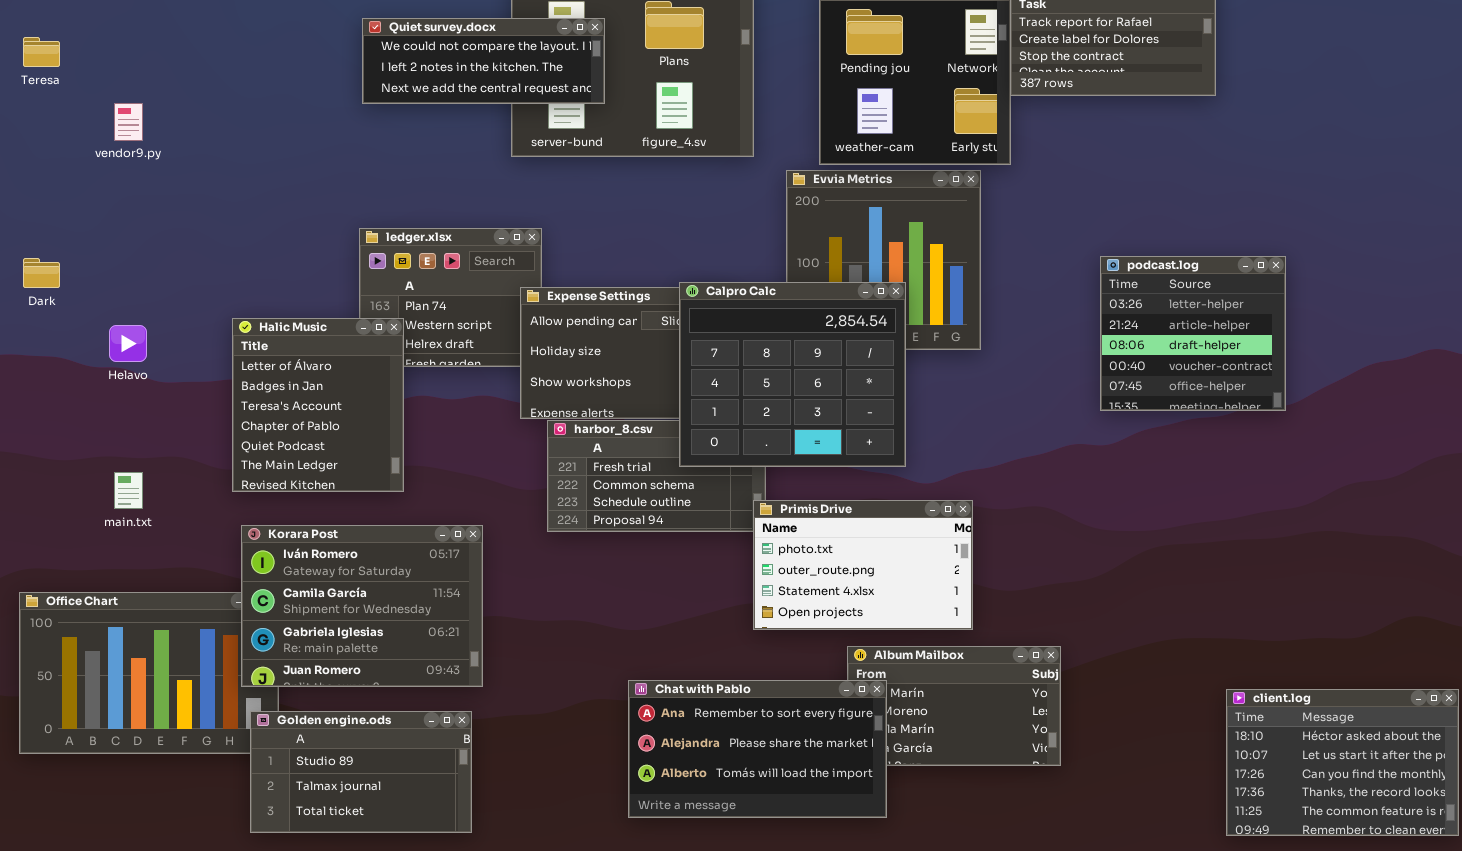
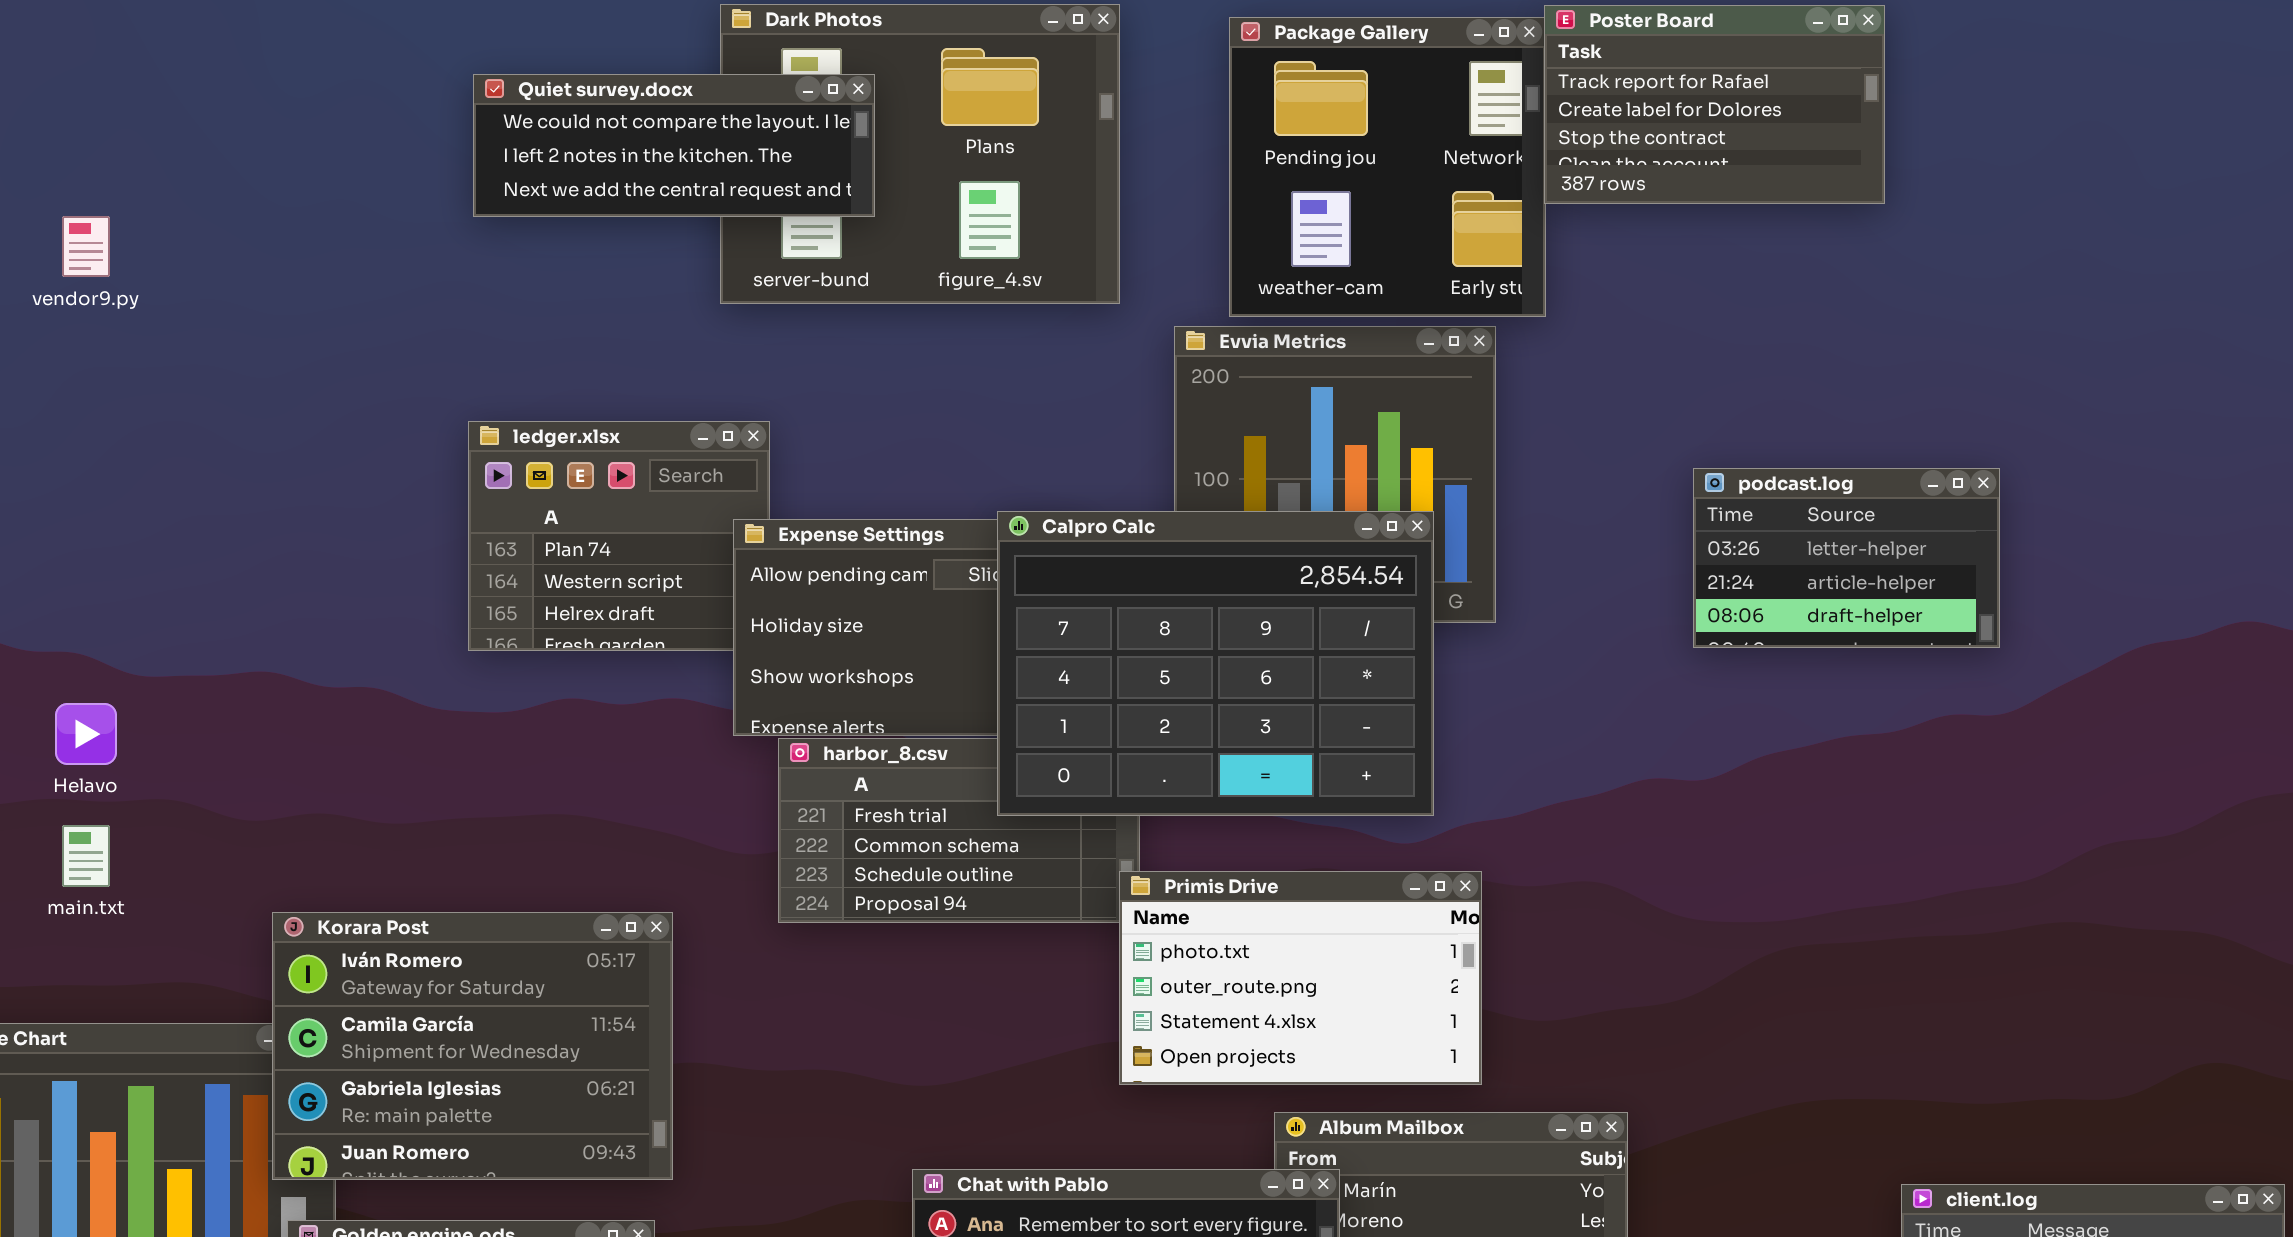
podcast.log: [1100,256,1286,411] -> [1693,468,2000,648], resized
Calpro Calc: [679,282,906,467] -> [997,511,1434,816], resized
Halic Music: [232,318,404,492] -> none, closed
Helavo: [109,325,147,362] -> [55,703,117,765], moved

